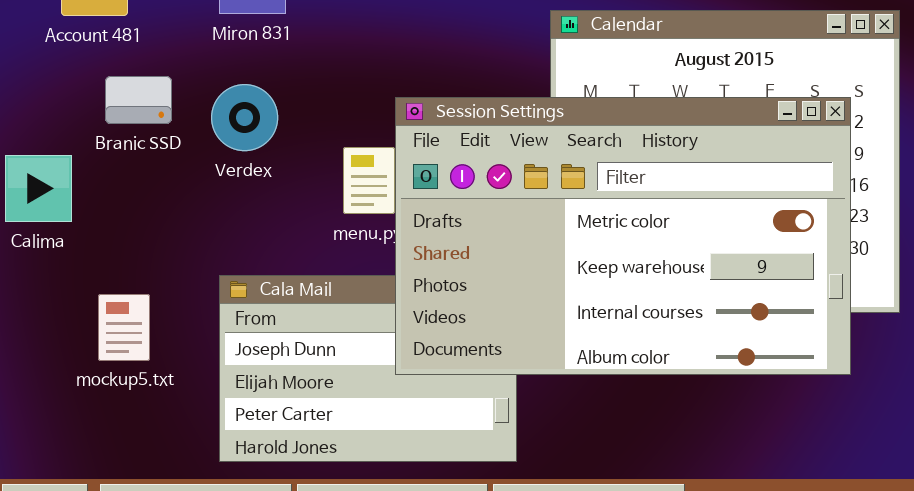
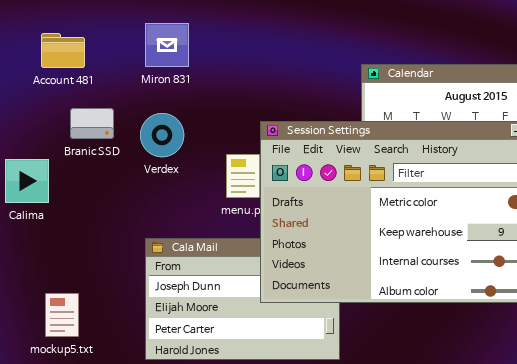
mockup5.txt: [98,294,150,361] -> [45,293,79,337], moved

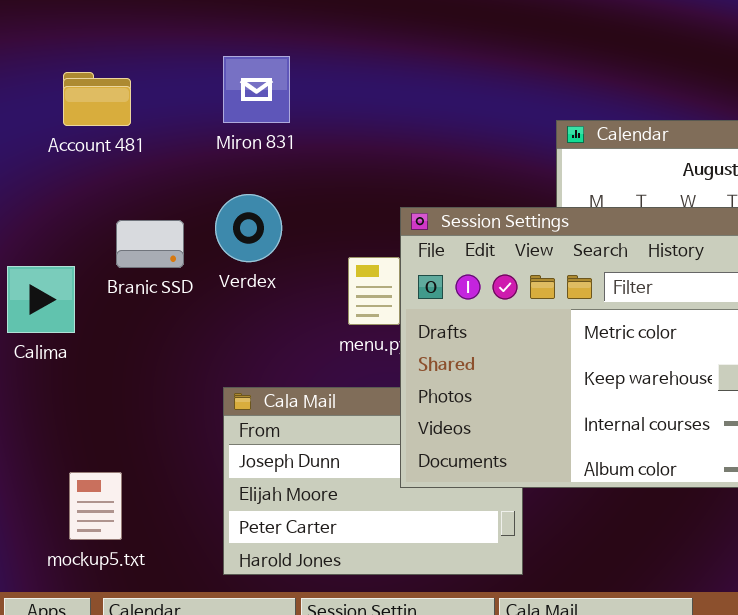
Branic SSD: [70,108,114,139] -> [116,220,184,268], moved

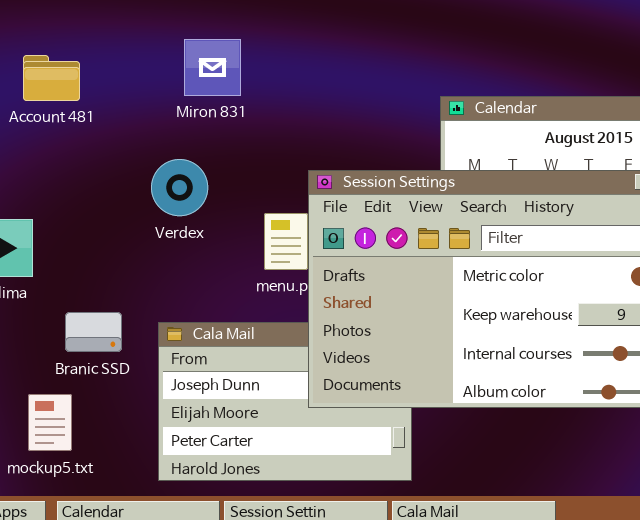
Miron 831: [223,56,290,123] -> [184,39,241,96], moved
Branic SSD: [116,220,184,268] -> [65,312,122,352], moved

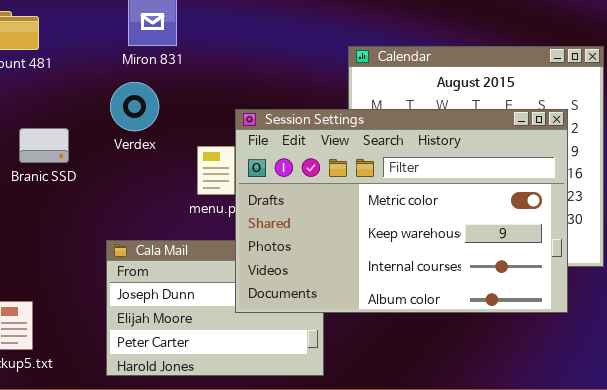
Verdex: [151,159,208,216] -> [110,82,159,131], moved
Branic SSD: [65,312,122,352] -> [19,128,69,163], moved

